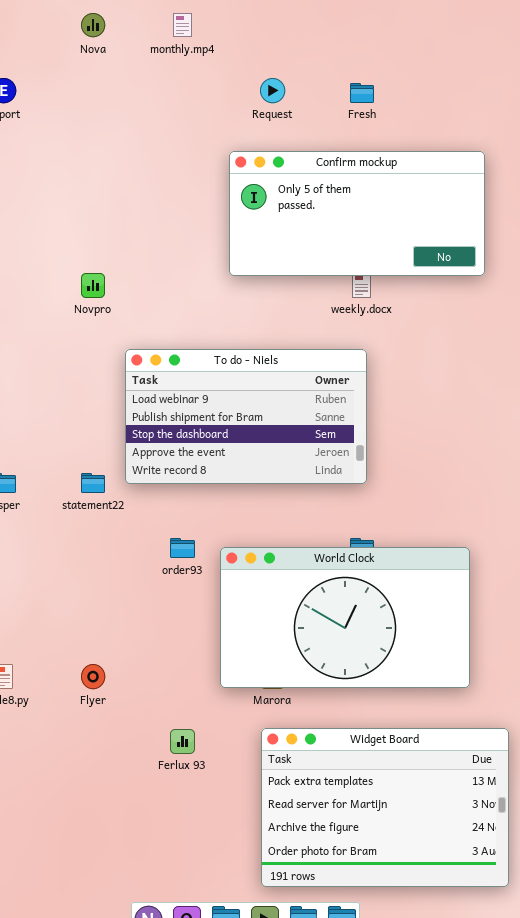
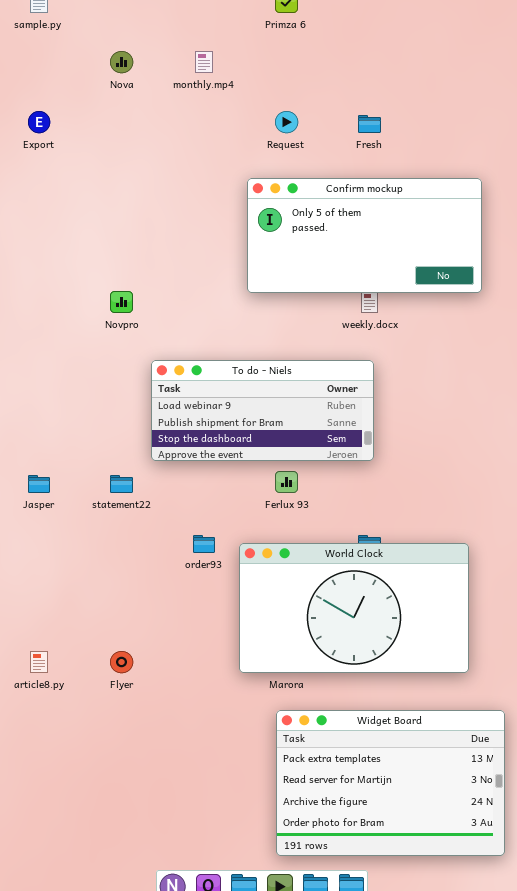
To do - Niels: [125,349,367,484] -> [151,360,374,461], resized
Ferlux 93: [170,729,195,754] -> [275,471,298,493], moved

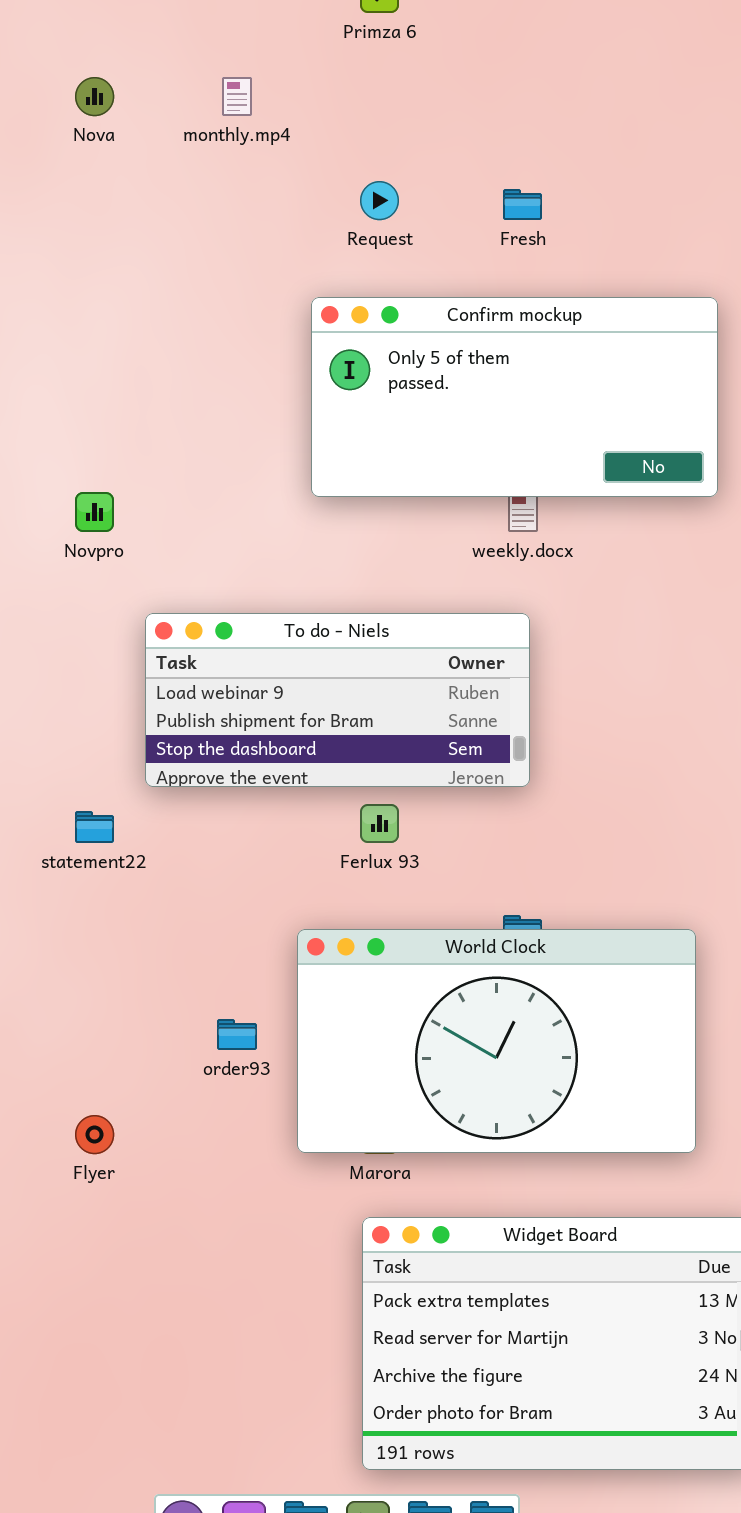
order93: [193,535,215,553] -> [217,1019,257,1050], moved

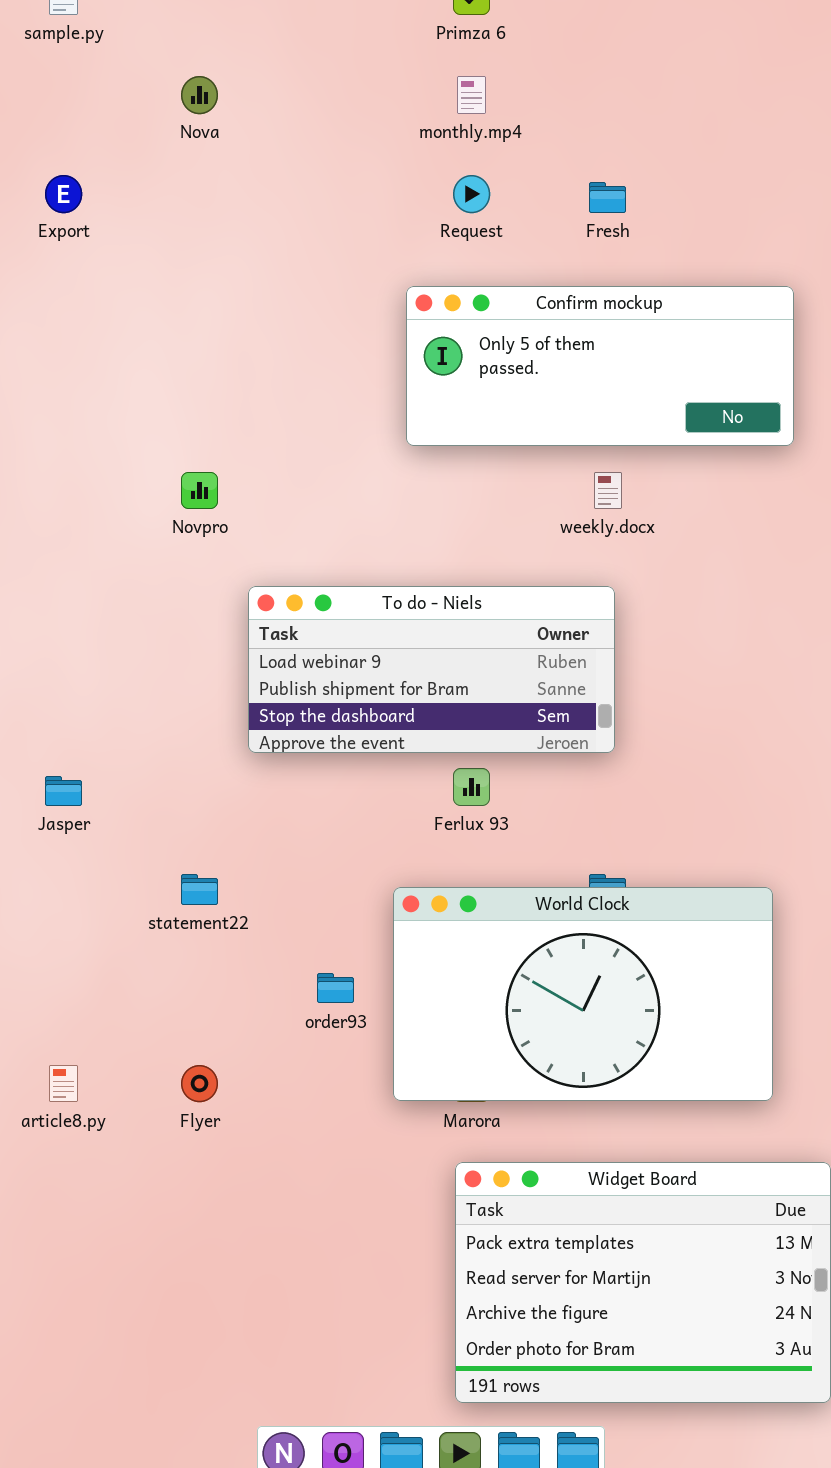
monthly.mp4: [222,77,252,116] -> [457,76,486,114], moved
Confirm mockup: [311,297,718,497] -> [406,286,794,446], resized
statement22: [75,811,114,843] -> [181,874,218,905], moved

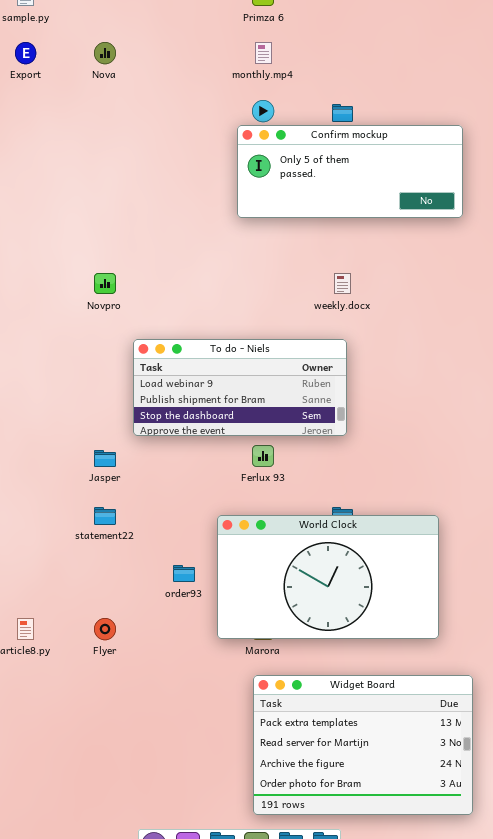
Export: [45,175,82,213] -> [15,42,36,64], moved
Confirm mockup: [406,286,794,446] -> [237,125,463,218], moved
Jasper: [45,776,82,806] -> [94,450,116,467], moved

